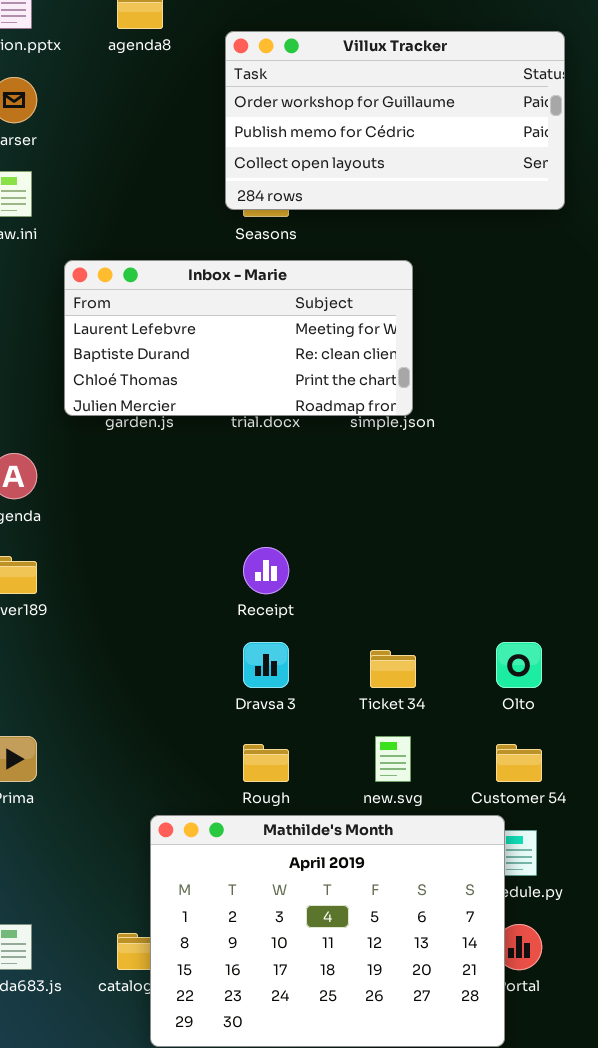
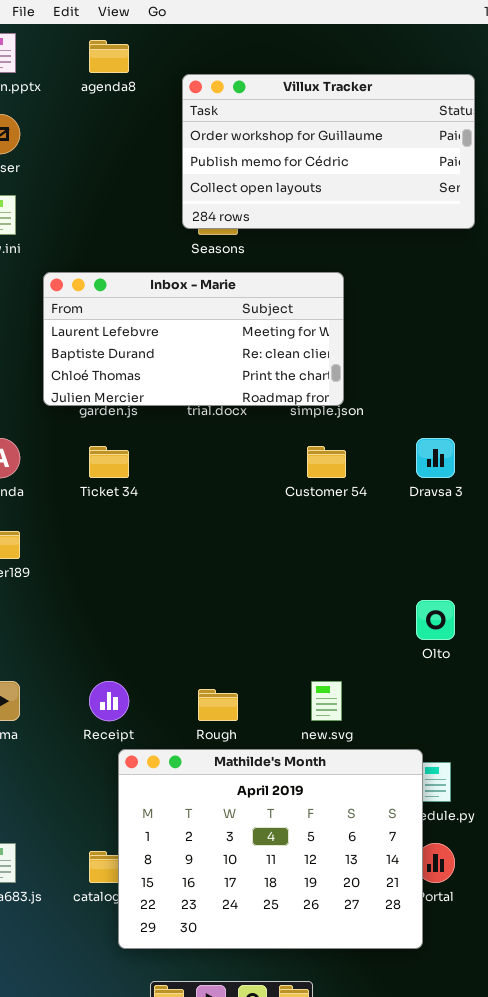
Receipt: [243,547,289,594] -> [89,681,129,721], moved
Dravsa 3: [243,642,289,688] -> [416,438,455,478], moved
Ticket 34: [370,650,416,688] -> [89,446,129,478], moved
Customer 54: [496,744,542,782] -> [307,446,346,478], moved

